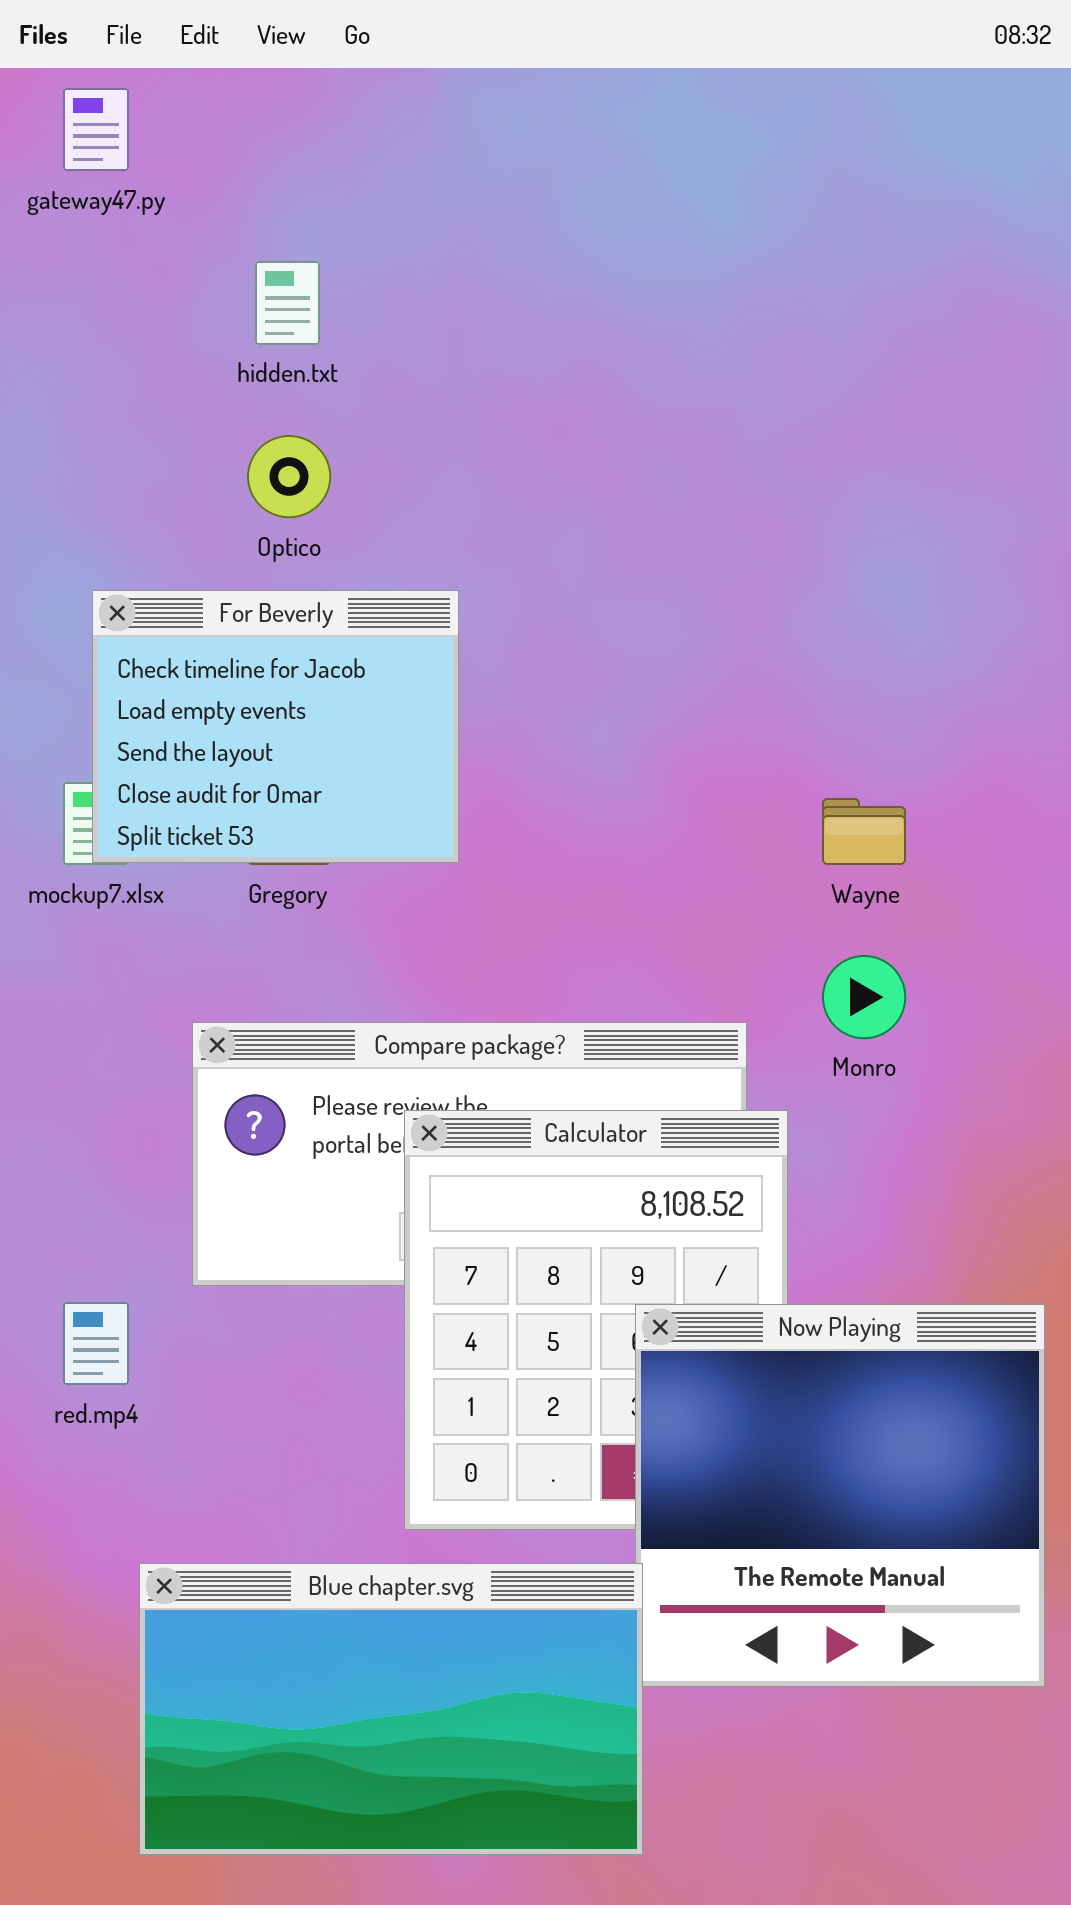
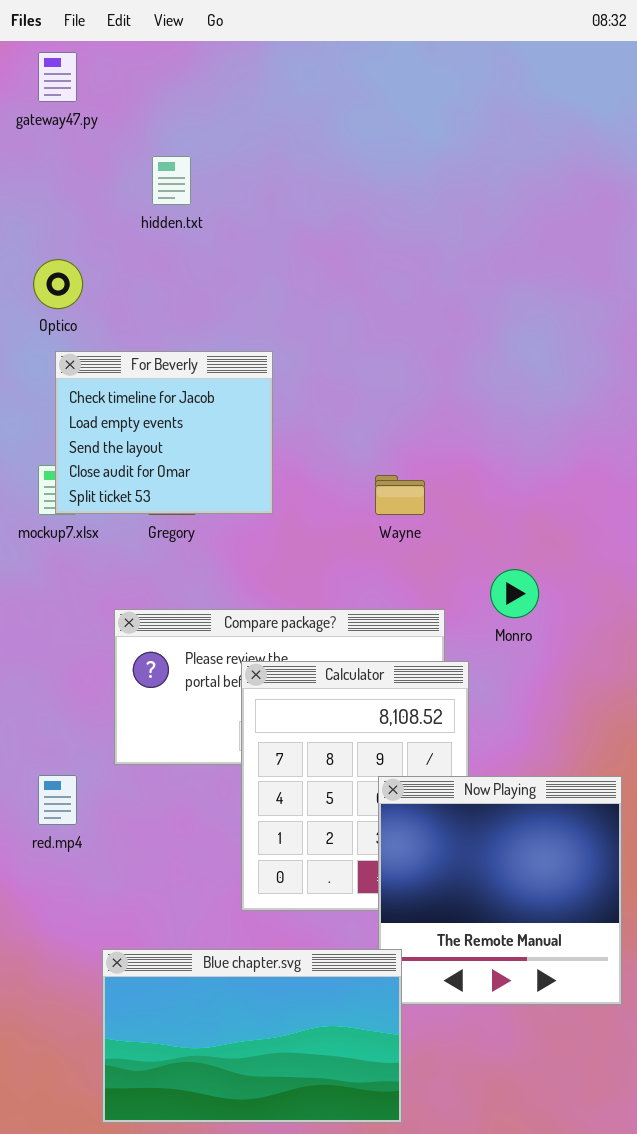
Optico: [247,435,331,518] -> [33,259,83,309], moved
Wayne: [822,798,906,865] -> [375,475,425,515], moved
Blue chapter.svg: [139,1563,643,1855] -> [102,949,402,1123], moved

